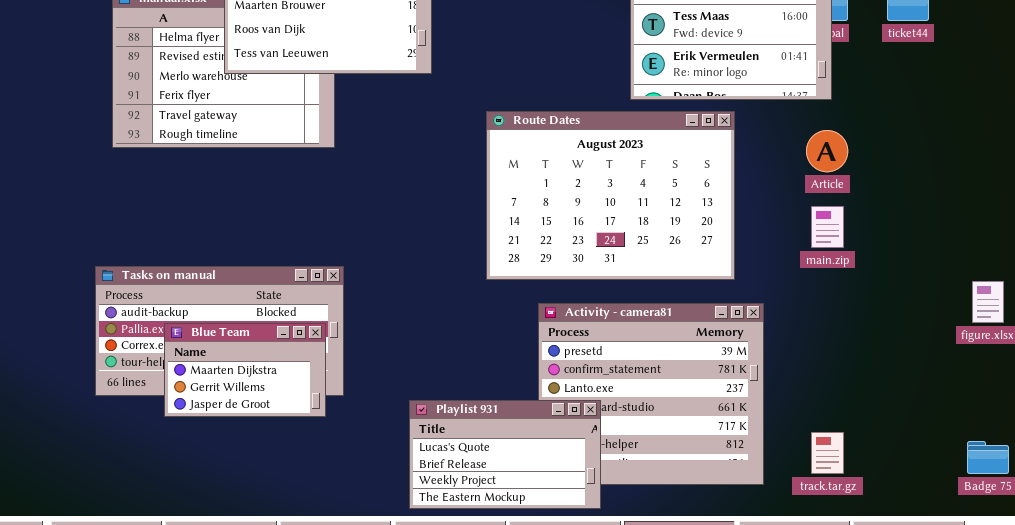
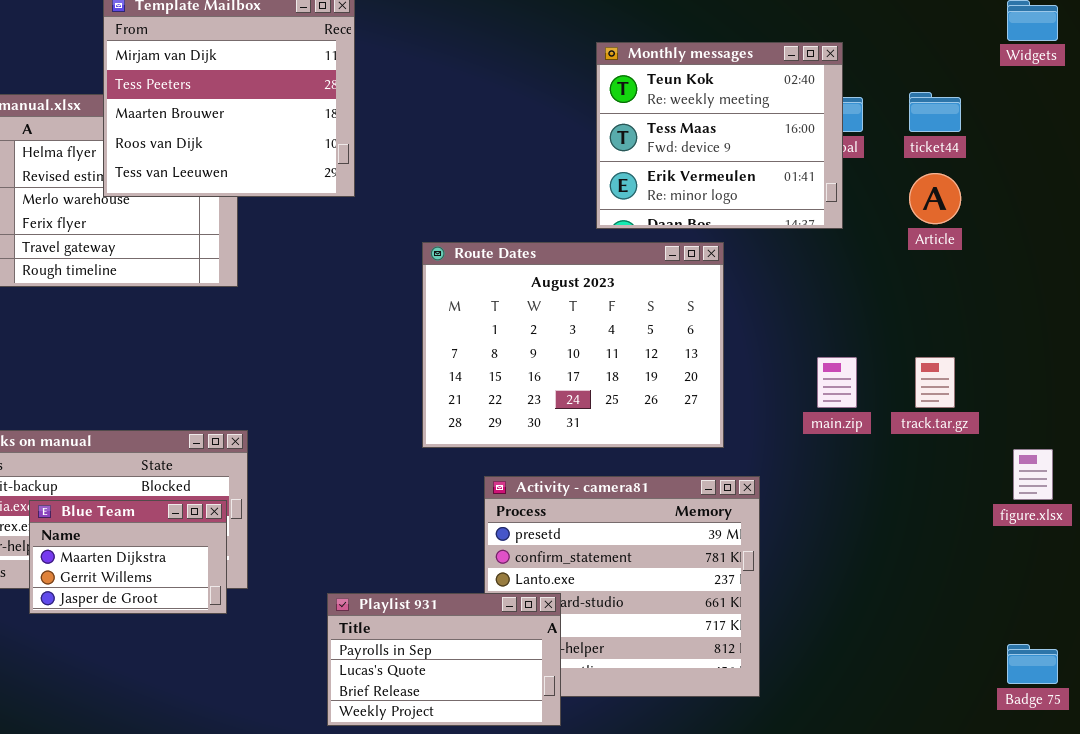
Article: [806,130,848,172] -> [909,173,961,224], moved
Playlist 931: [409,400,601,509] -> [327,593,561,726], scrolled up 1 row
track.tar.gz: [811,432,844,474] -> [915,357,955,408], moved

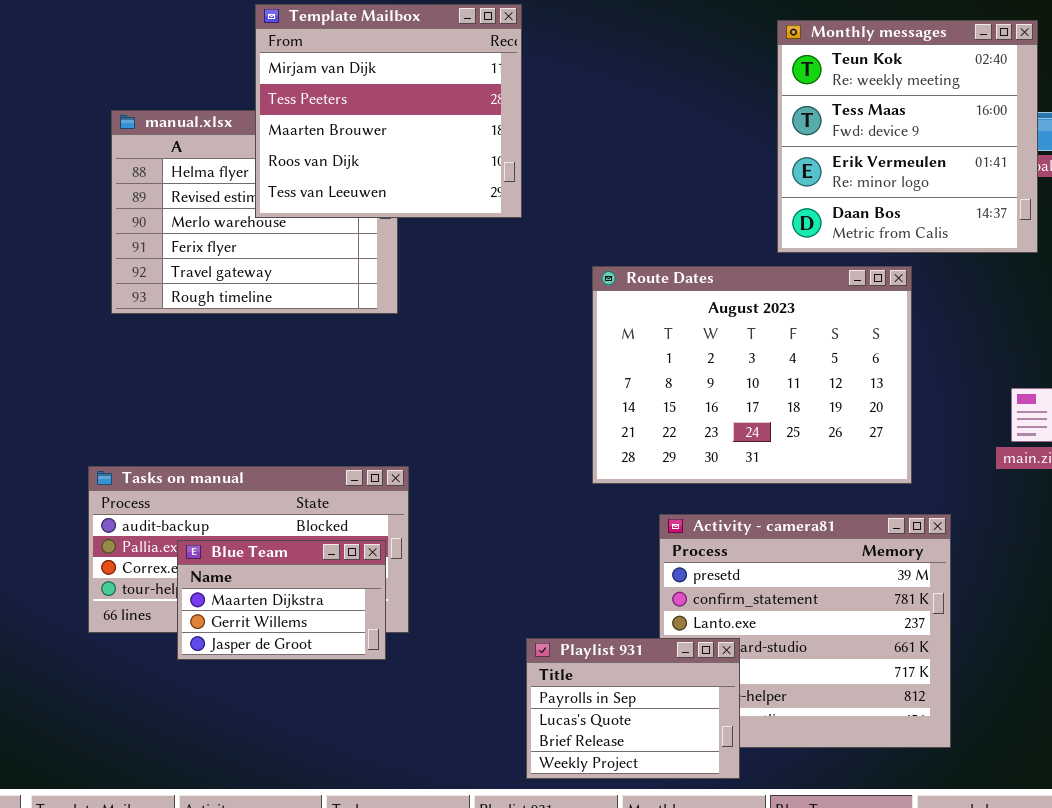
Monthly messages: [596,42,843,229] -> [777,20,1038,253], resized
Playlist 931: [327,593,561,726] -> [526,638,740,779], resized

